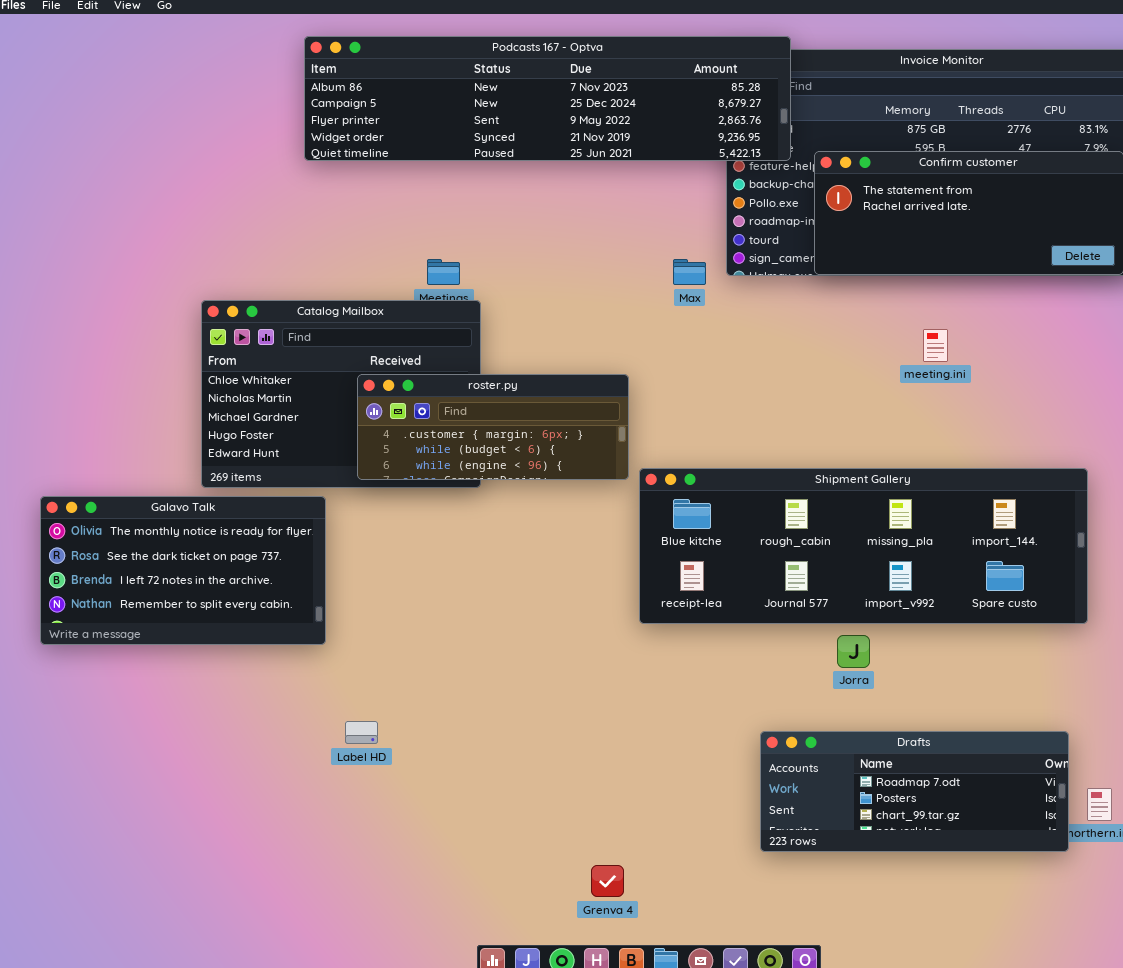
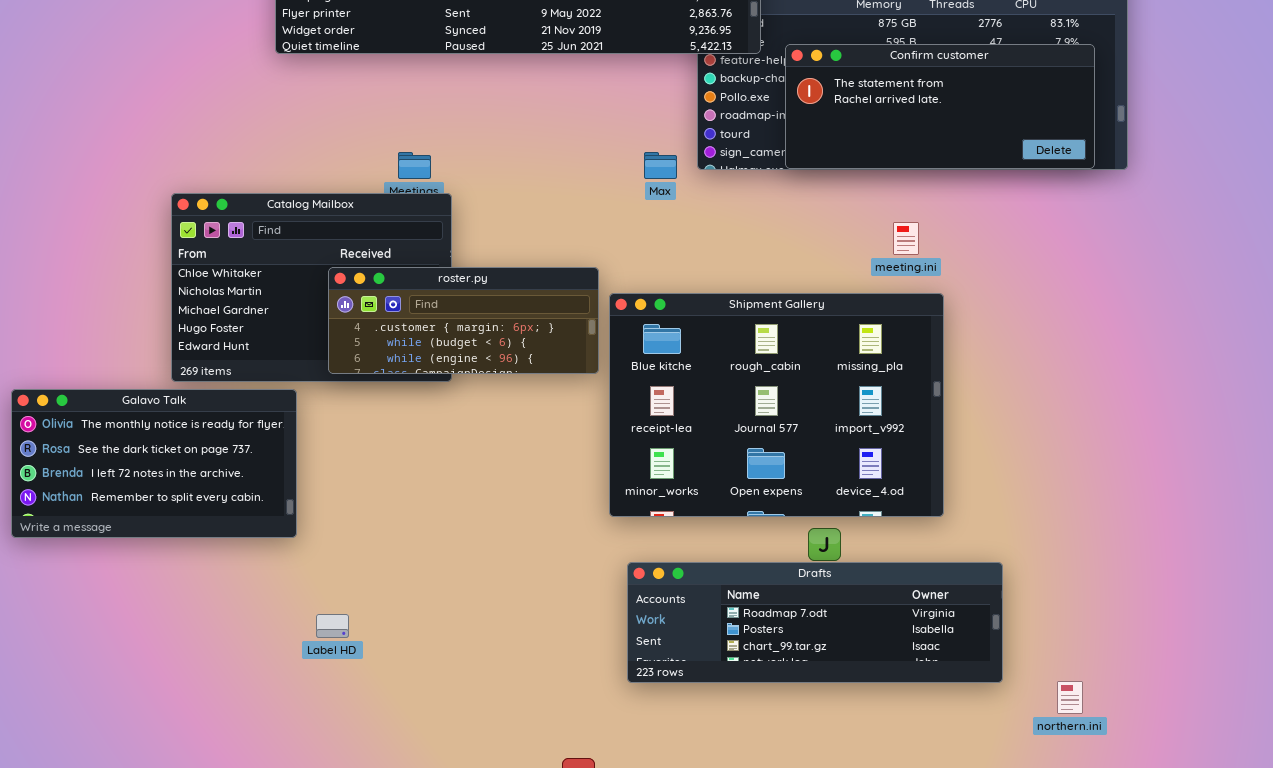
Shipment Gallery: [639,468,1088,624] -> [609,293,944,517], resized
Drafts: [760,731,1069,852] -> [627,562,1003,683], moved, resized

